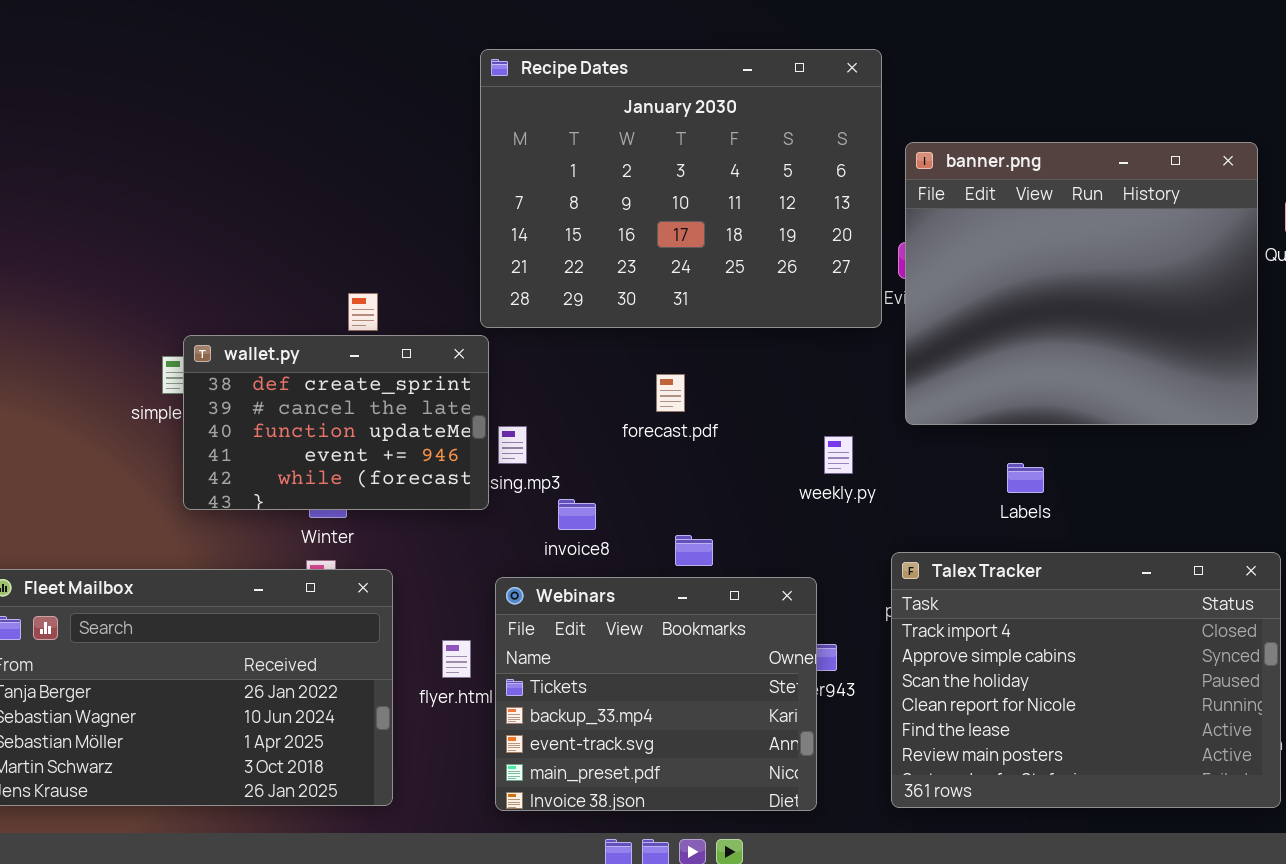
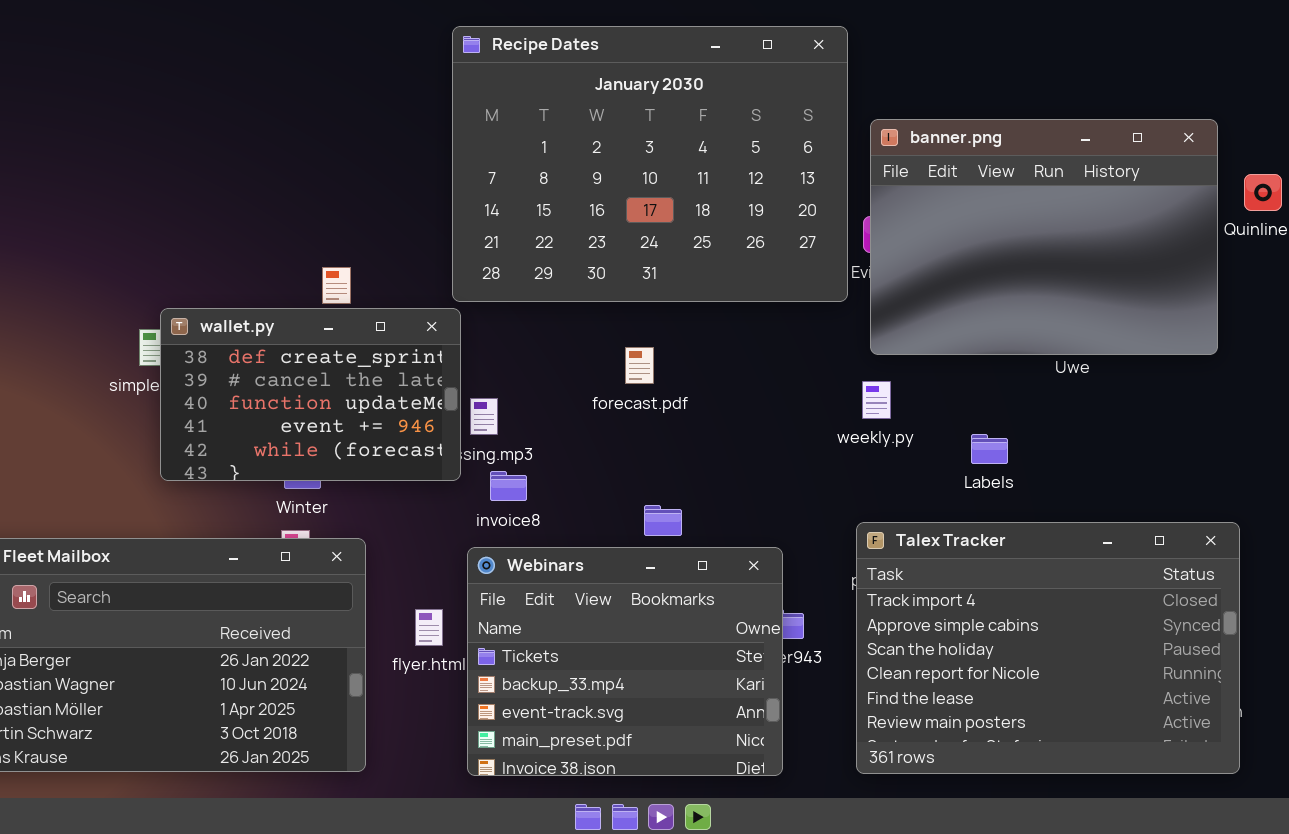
banner.png: [905,142,1258,425] -> [870,119,1218,355], resized
weekly.py: [824,436,853,474] -> [862,381,891,419], moved
invoice8: [558,499,596,530] -> [490,471,527,501], moved

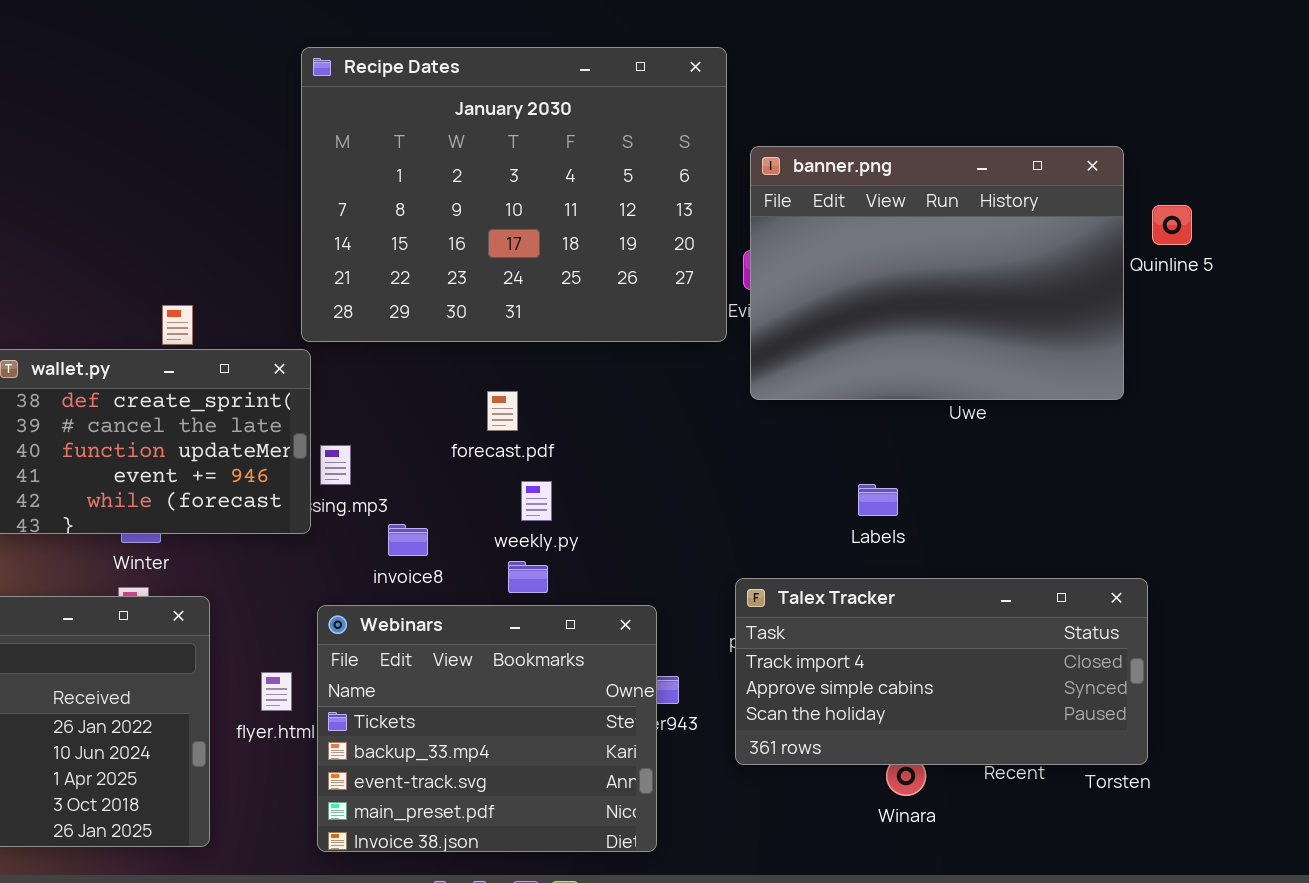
weekly.py: [862,381,891,419] -> [521,481,552,521], moved
invoice8: [490,471,527,501] -> [388,524,428,556], moved
Talex Tracker: [856,522,1240,774] -> [735,578,1148,765], resized

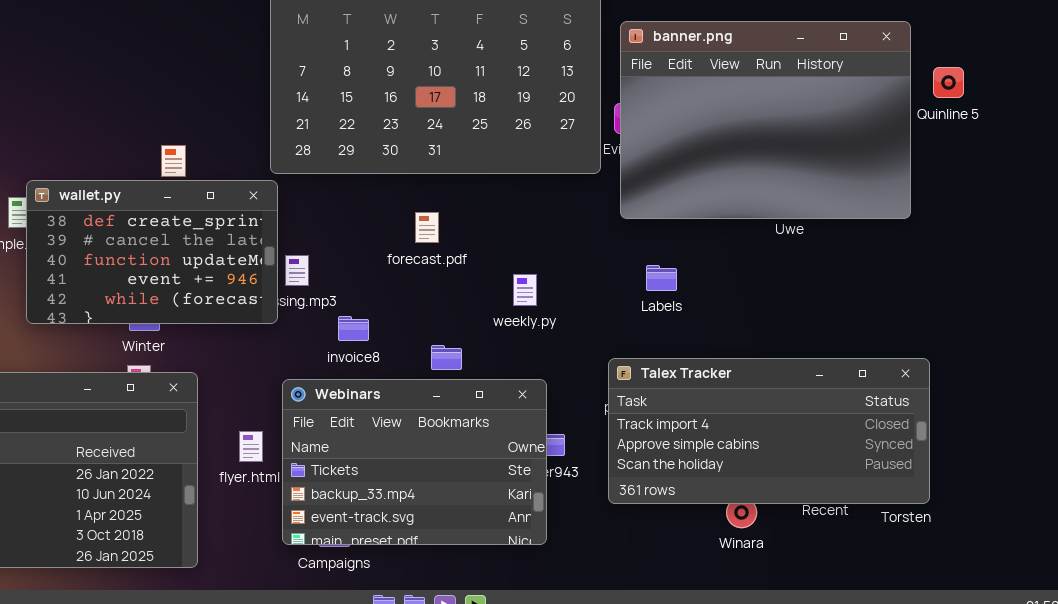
weekly.py: [521,481,552,521] -> [513,274,537,306], moved
Labels: [858,484,898,516] -> [646,265,677,291], moved
Webinars: [317,605,657,852] -> [282,379,547,545], resized

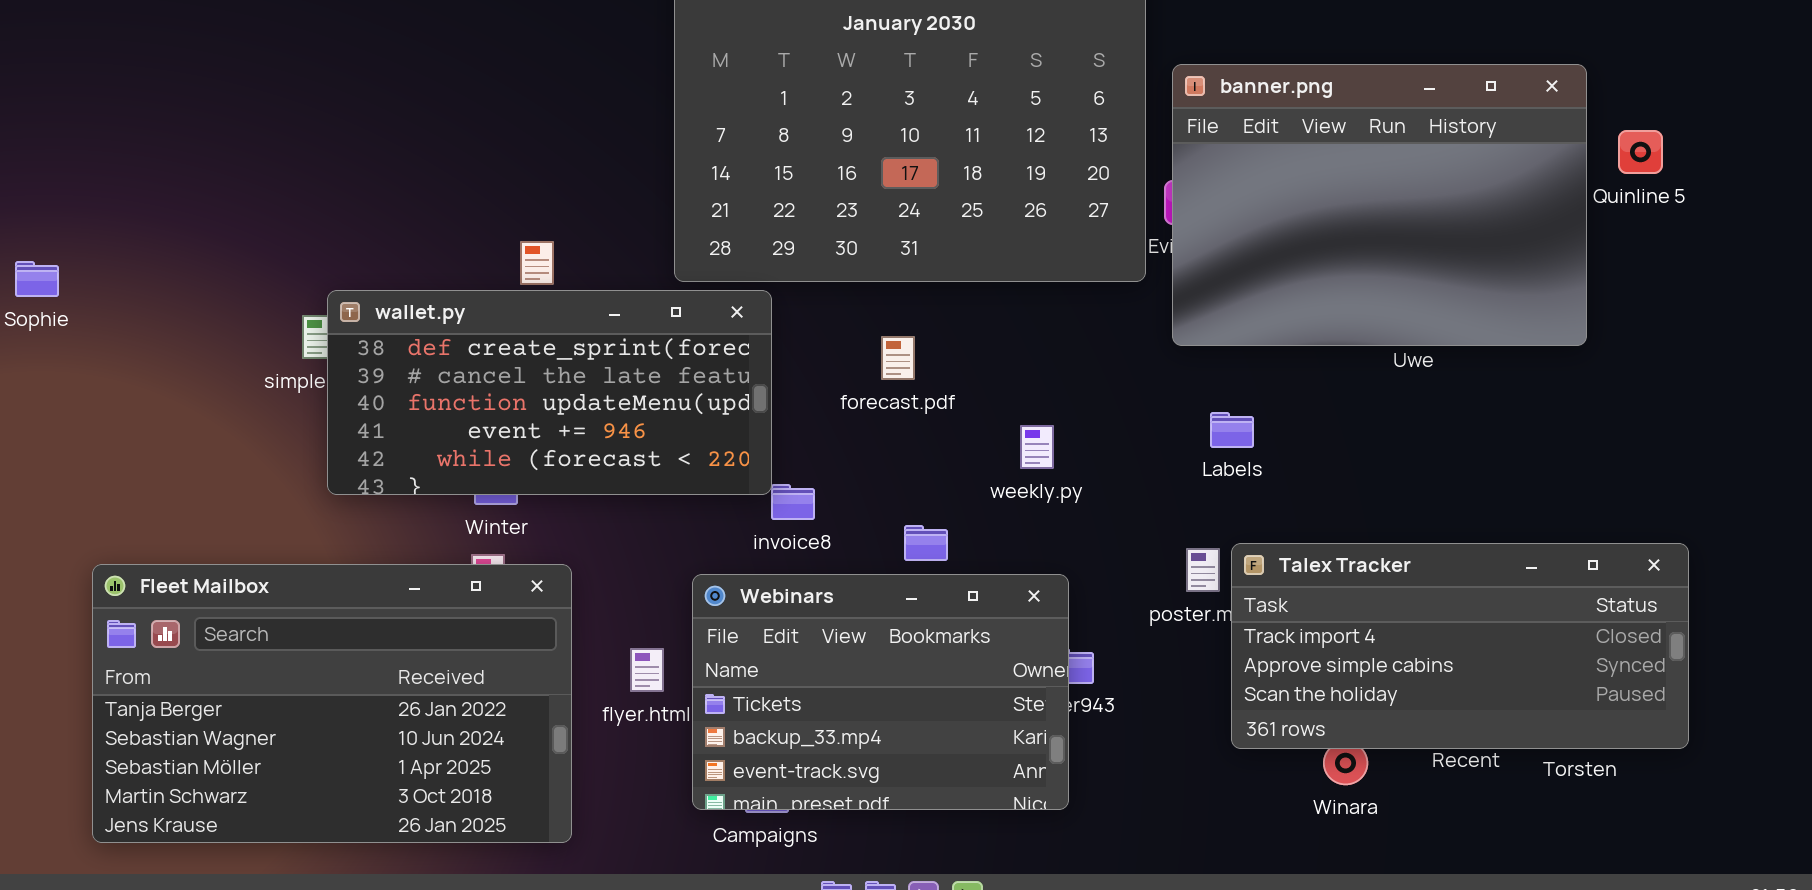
wallet.py: [26,180,278,324] -> [327,290,772,495], resized
Talex Tracker: [608,358,930,504] -> [1231,543,1689,749], moved

